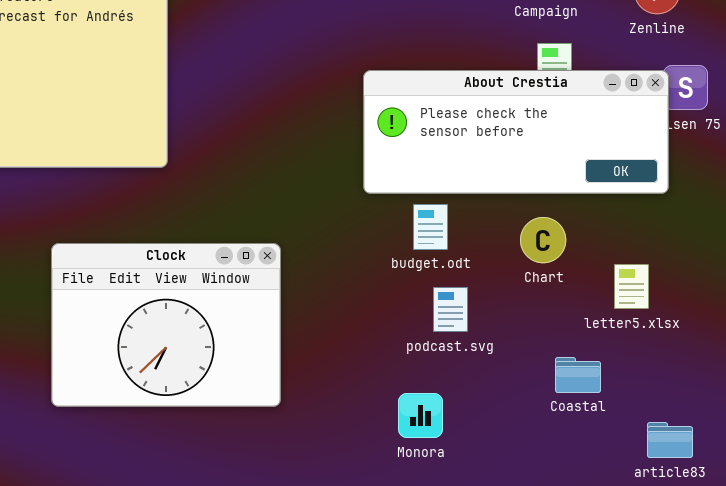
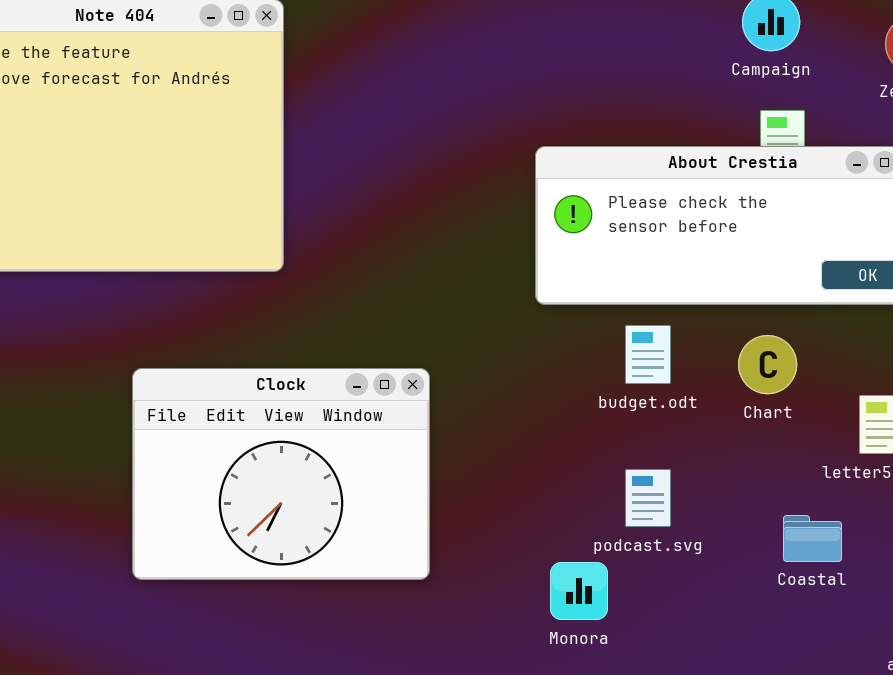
budget.odt: [413,204,448,250] -> [625,325,671,384], moved
podcast.svg: [433,287,468,332] -> [625,469,671,527], moved
Monora: [398,393,443,438] -> [550,562,608,620], moved

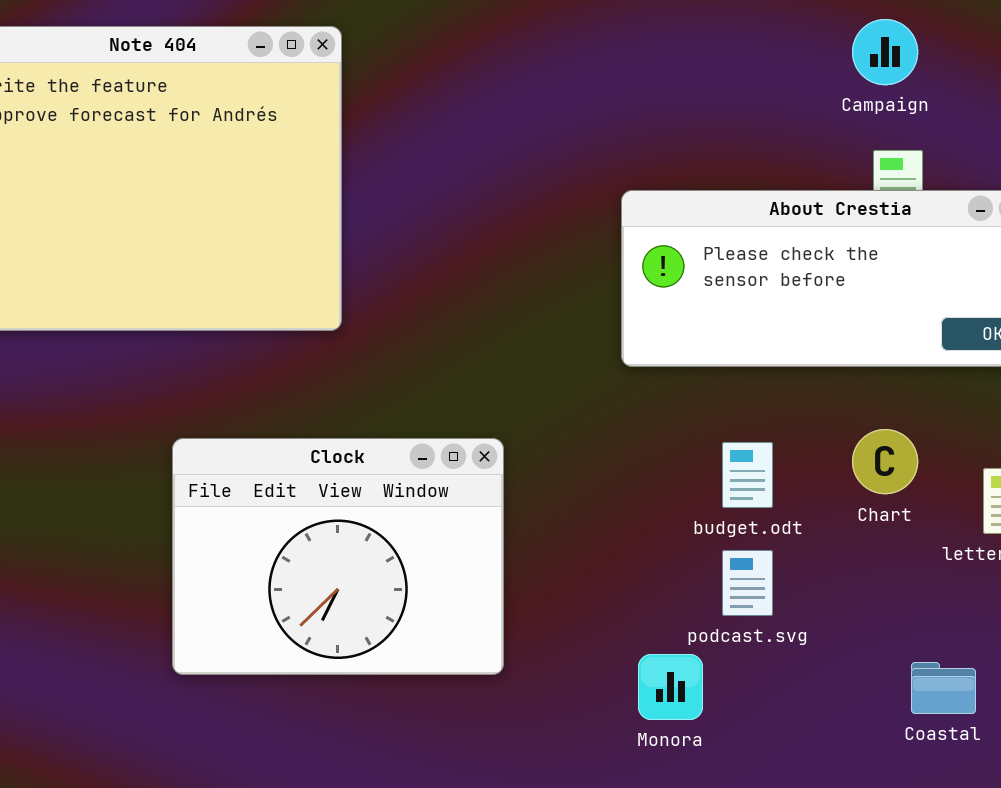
budget.odt: [625,325,671,384] -> [722,442,773,508], moved
Chart: [738,335,797,394] -> [852,429,918,494], moved
Coastal: [783,515,842,562] -> [911,662,976,714], moved

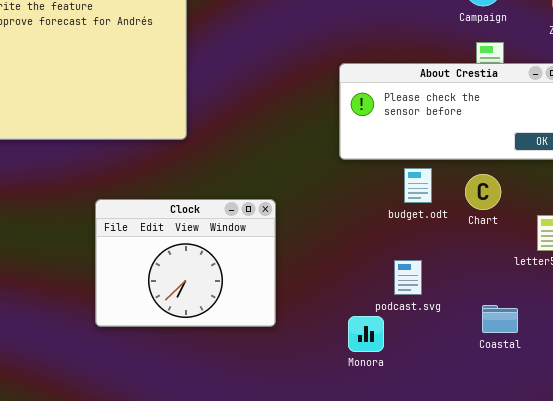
Chart: [852,429,918,494] -> [465,174,501,210], moved
budget.odt: [722,442,773,508] -> [404,168,432,203], moved
Coastal: [911,662,976,714] -> [482,305,518,333], moved

